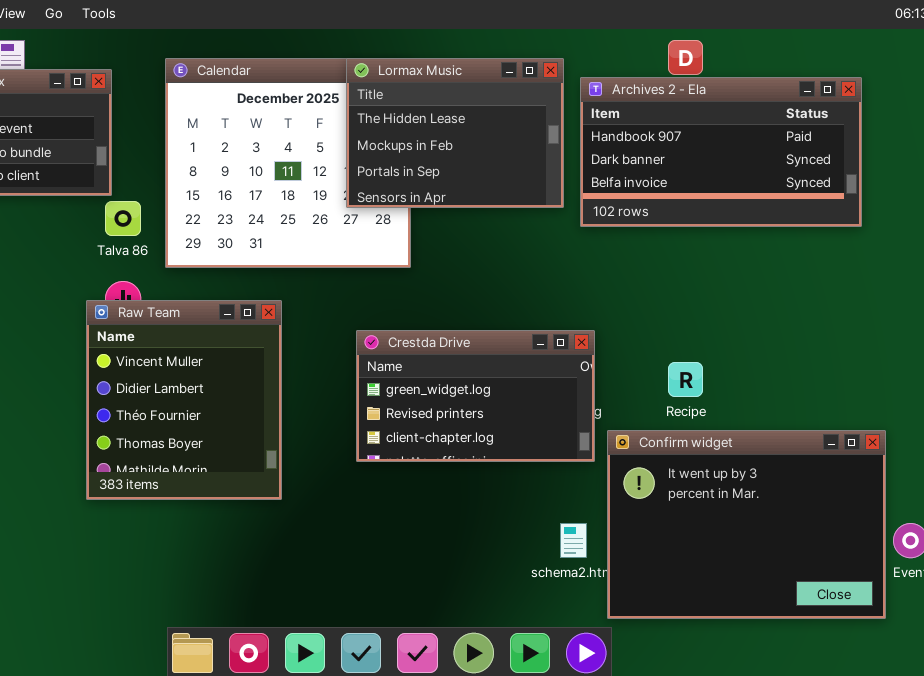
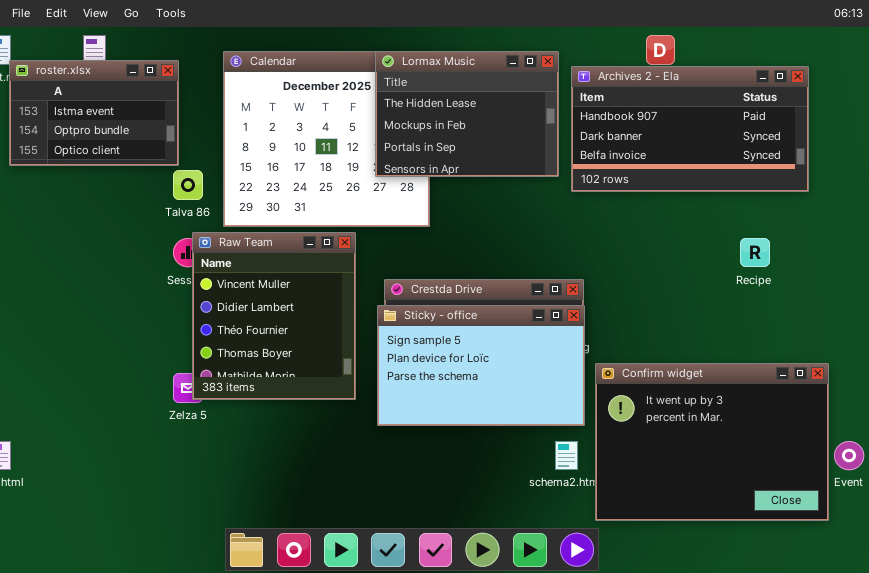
Raw Team: [86,300,282,500] -> [192,232,356,400], moved
Sticky - office: none -> [377,305,585,426], opened
Recipe: [668,362,703,397] -> [740,238,770,267], moved

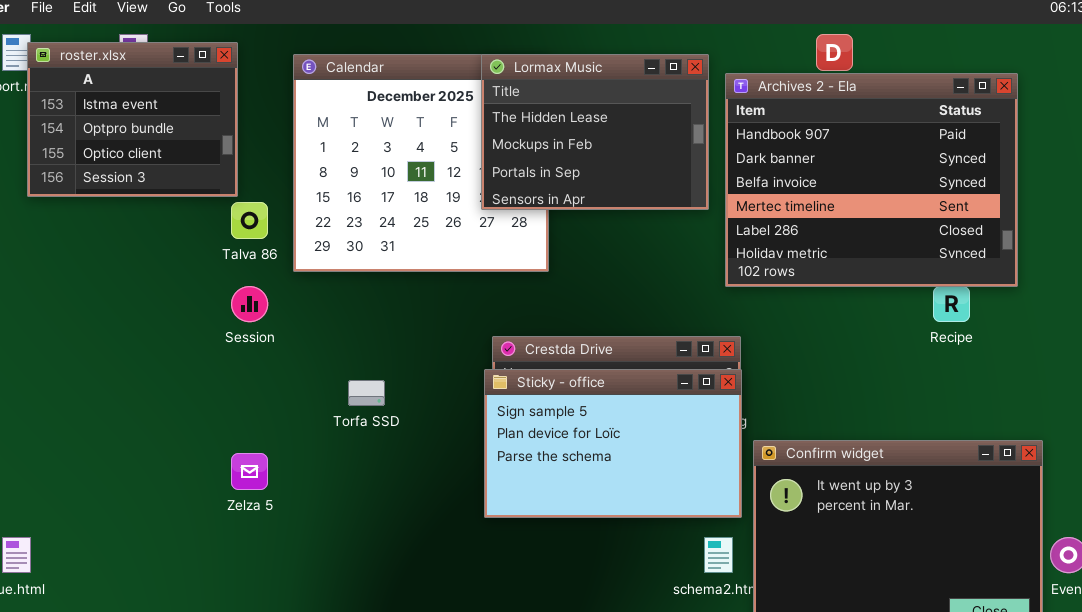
roster.xlsx: [9,60,179,166] -> [27,42,238,197], resized
Archives 2 - Ela: [571,66,809,192] -> [725,73,1018,287], resized
Raw Team: [192,232,356,400] -> none, closed

